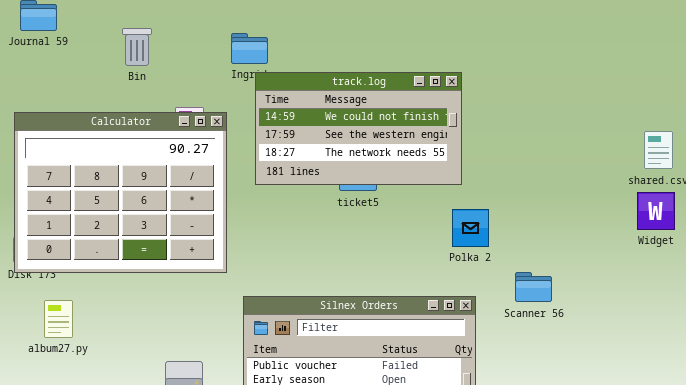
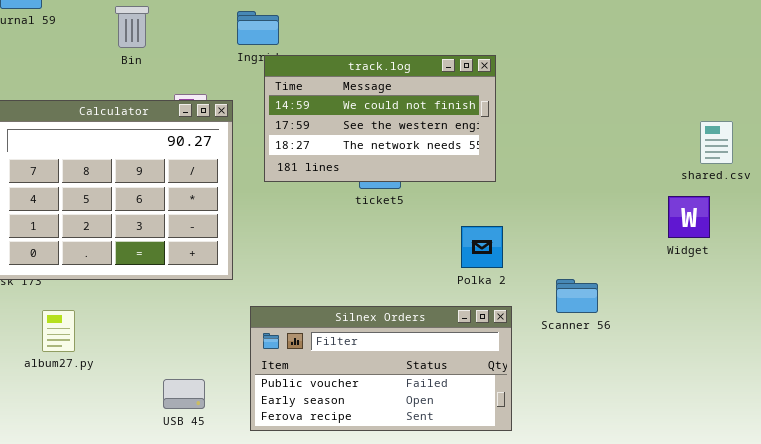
Widget: [637,192,675,230] -> [668,196,710,238], moved
Polka 2: [452,209,489,247] -> [461,226,503,268], moved
album27.py: [44,300,73,338] -> [42,310,75,352], moved

